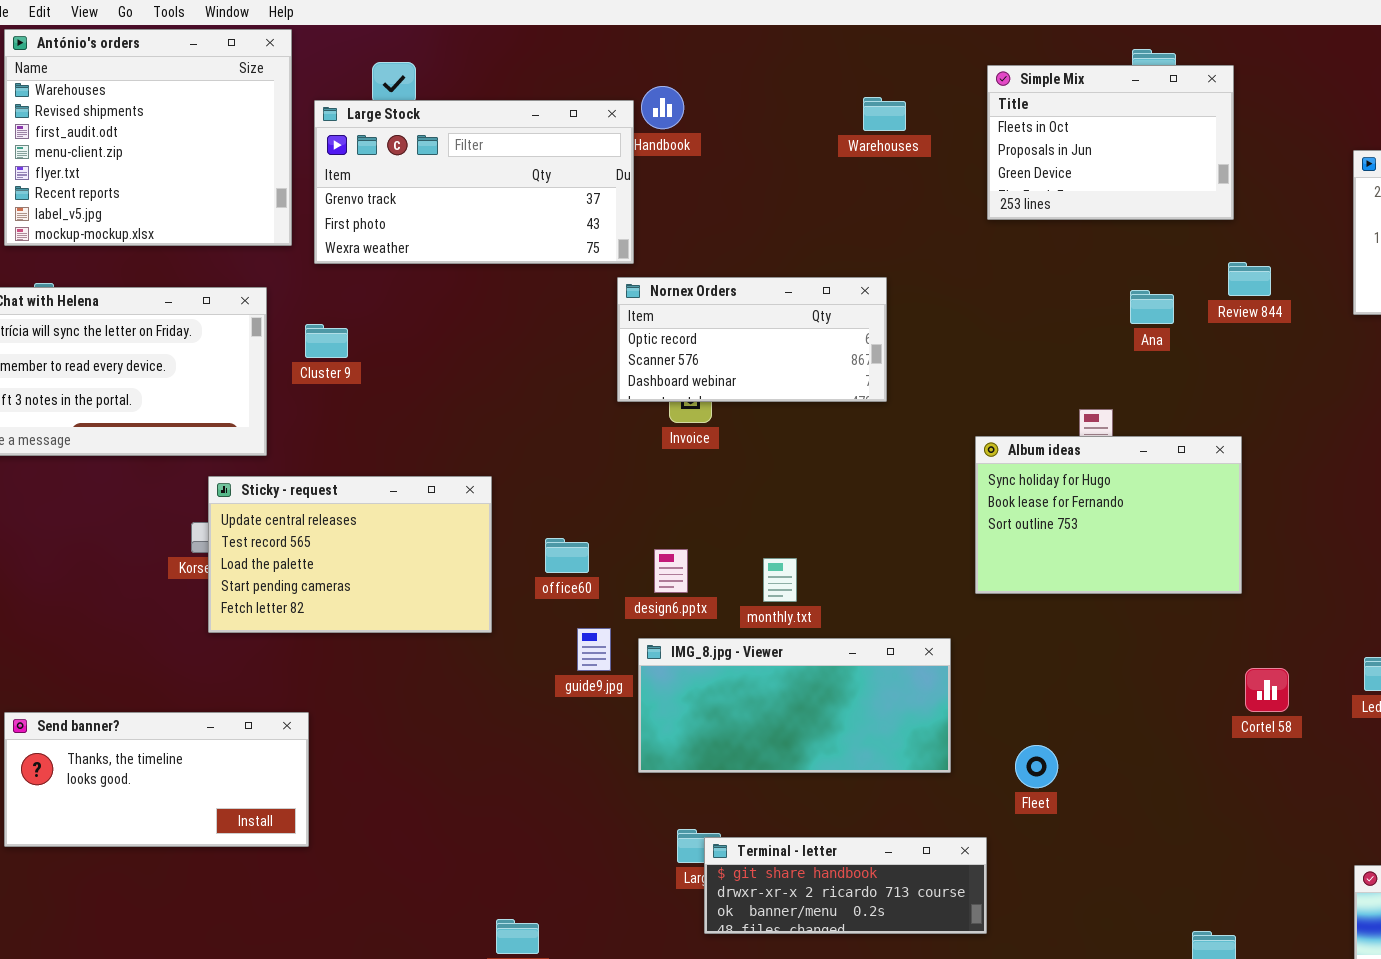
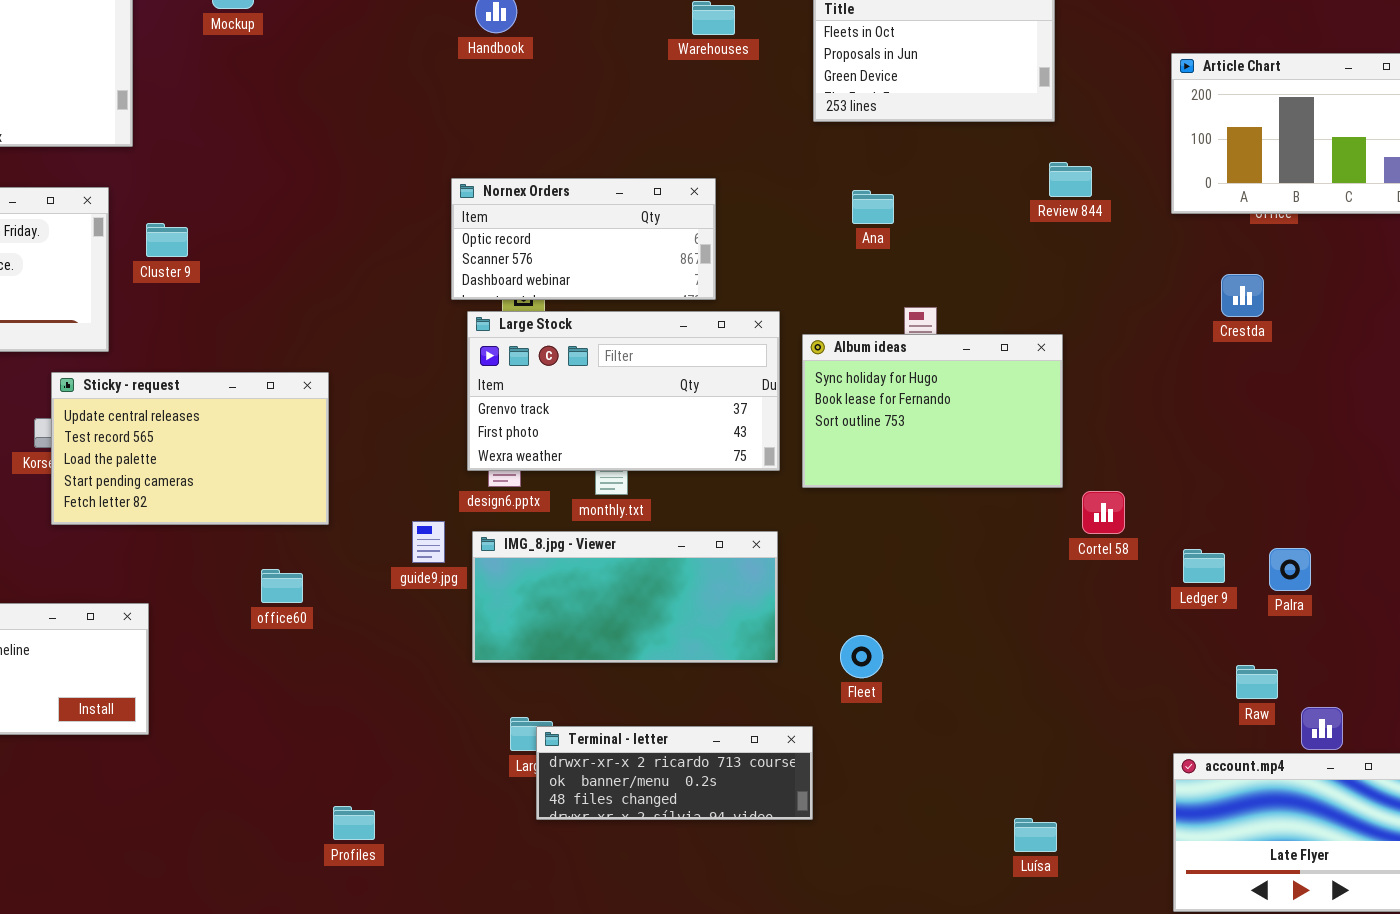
Large Stock: [314,100,634,264] -> [467,311,780,471], moved
Ana: [1130,290,1174,324] -> [852,190,894,224], moved
office60: [545,538,589,573] -> [261,569,303,603], moved
Cortel 58: [1245,668,1289,712] -> [1082,491,1125,534], moved
Terminal - letter: [704,837,987,934] -> [536,726,813,820], scrolled down 1 row

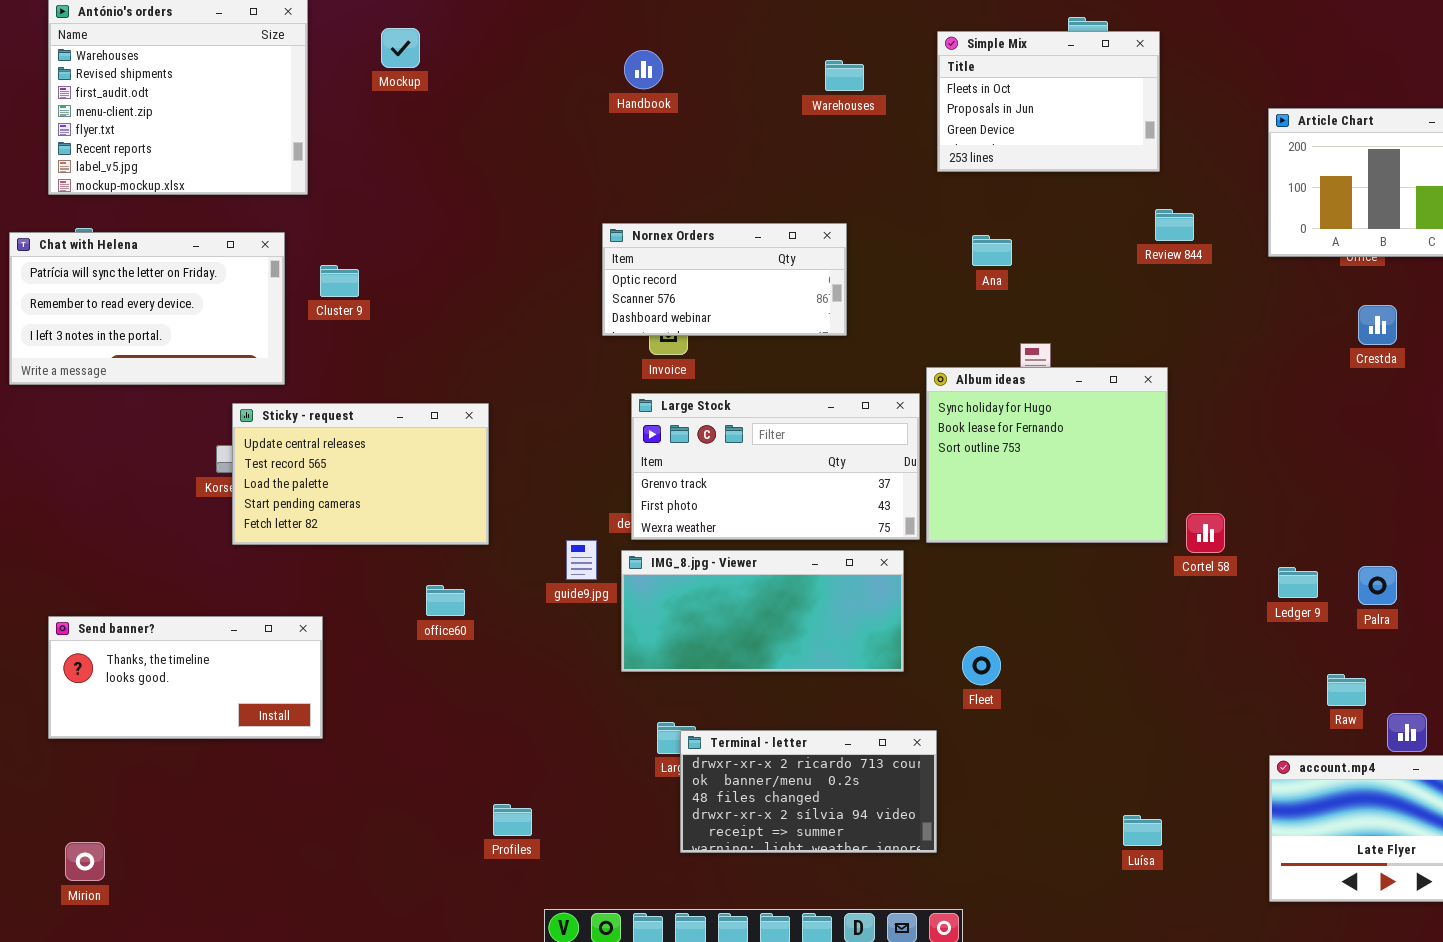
Crestda: [1221,274,1264,317] -> [1358,305,1397,345], moved
Large Stock: [467,311,780,471] -> [631,393,920,540], moved
Album ideas: [802,334,1063,488] -> [926,367,1168,543], resized
Terminal - letter: [536,726,813,820] -> [680,730,937,853], resized

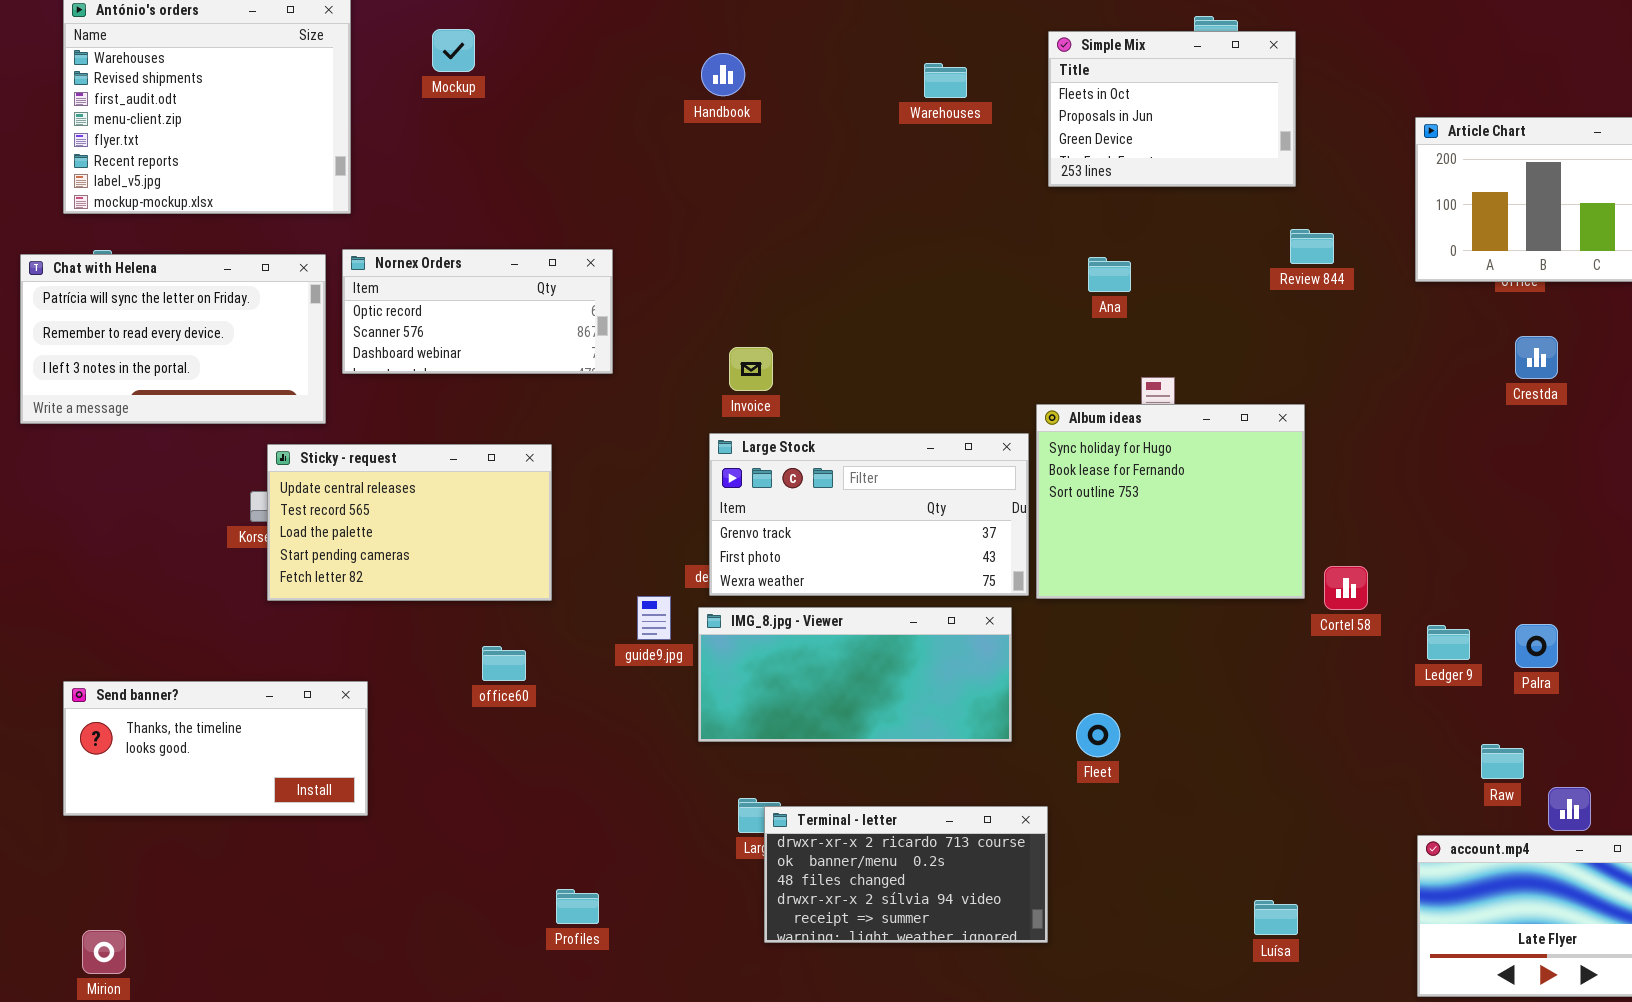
Nornex Orders: [602,223,847,336] -> [342,249,613,374], moved

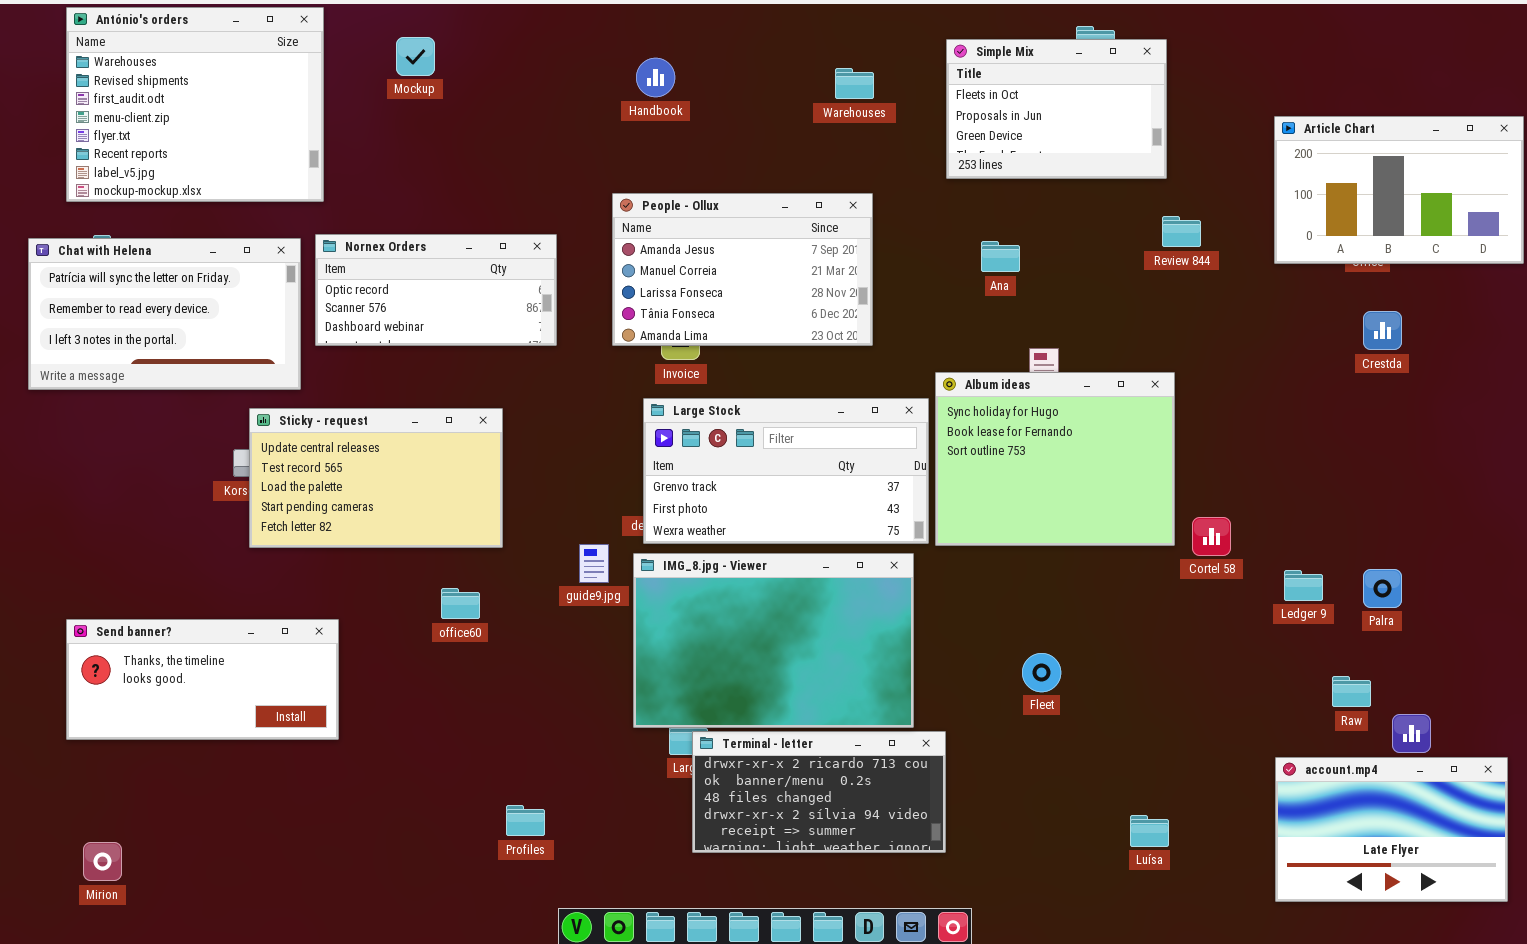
People - Ollux: none -> [612,193,873,346], opened
IMG_8.jpg - Viewer: [698,607,1012,742] -> [633,553,914,728], resized
Fleet: [1076,713,1120,757] -> [1022,653,1061,692], moved

